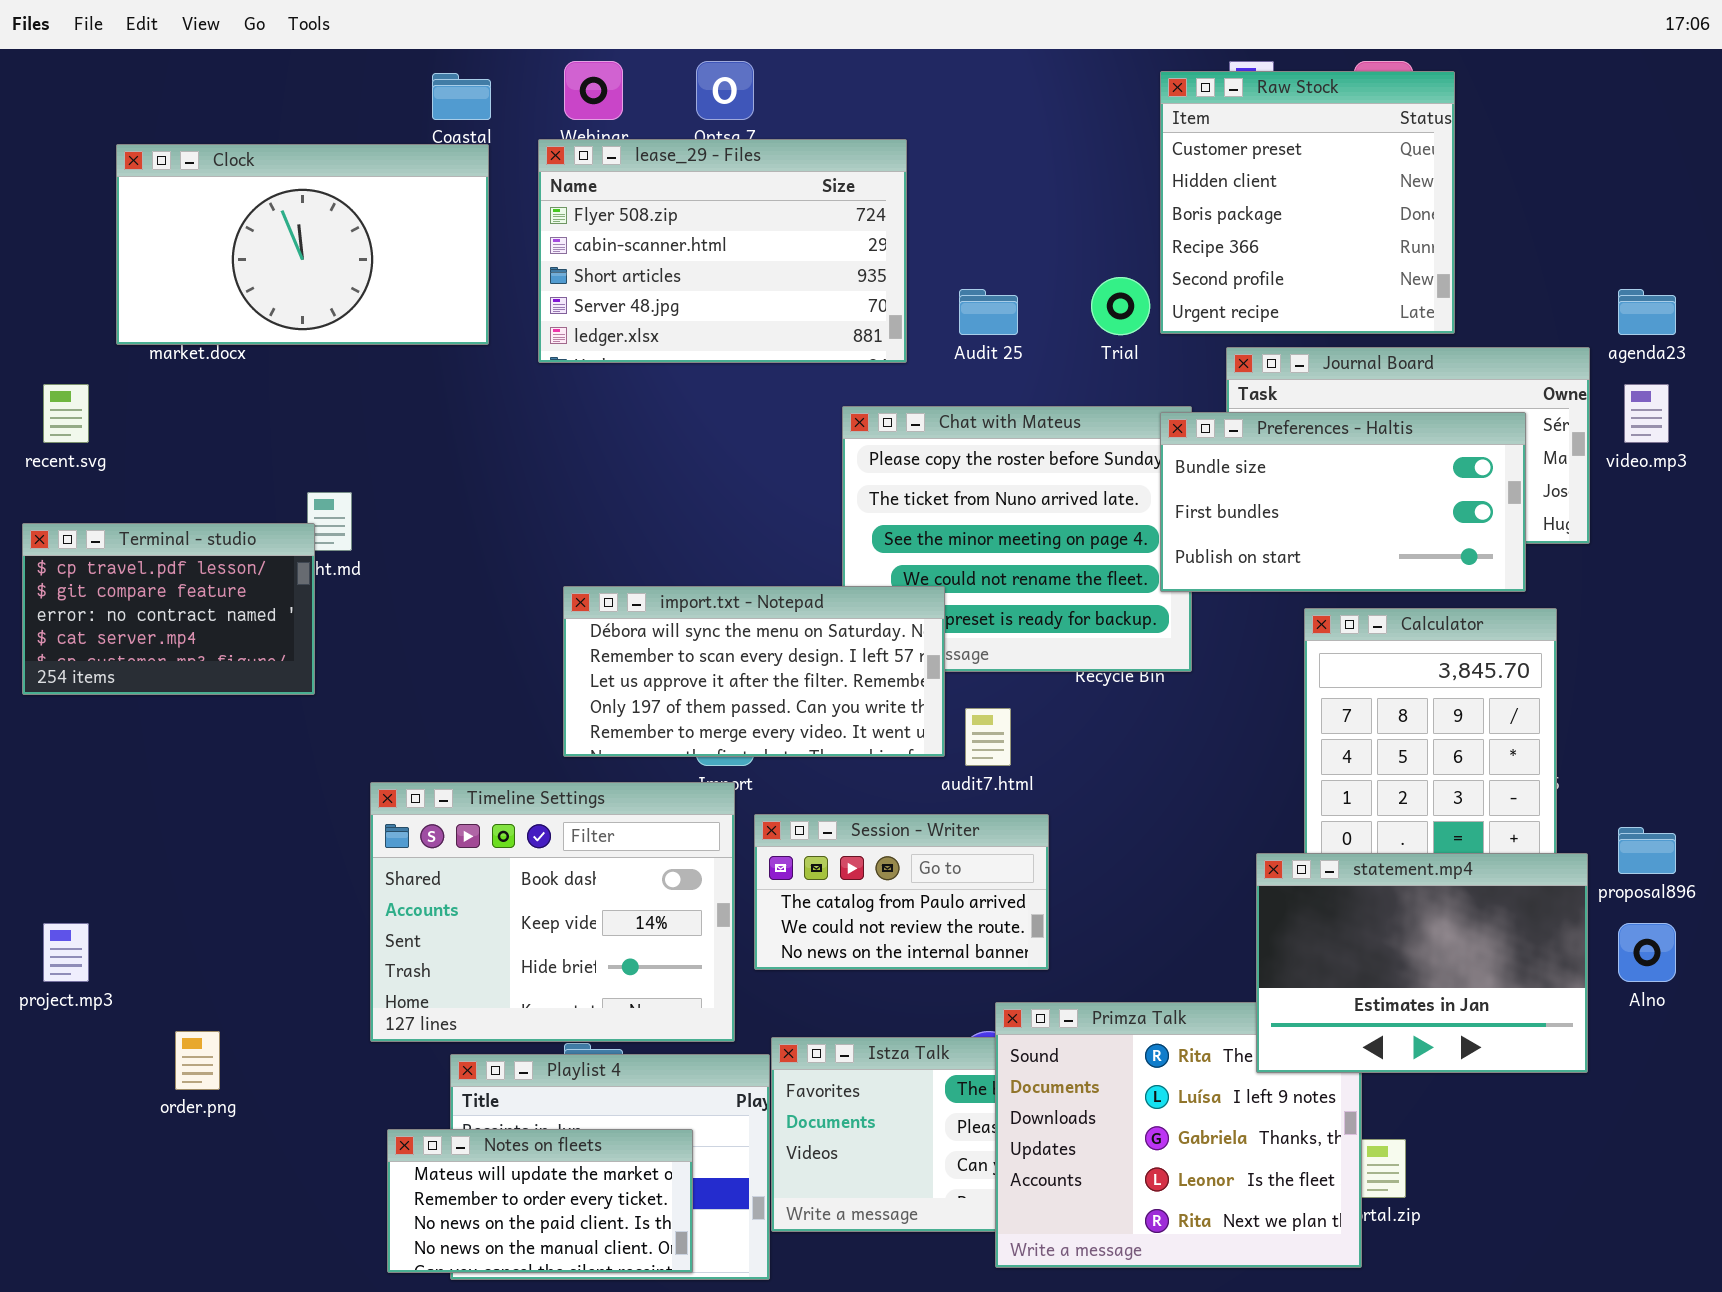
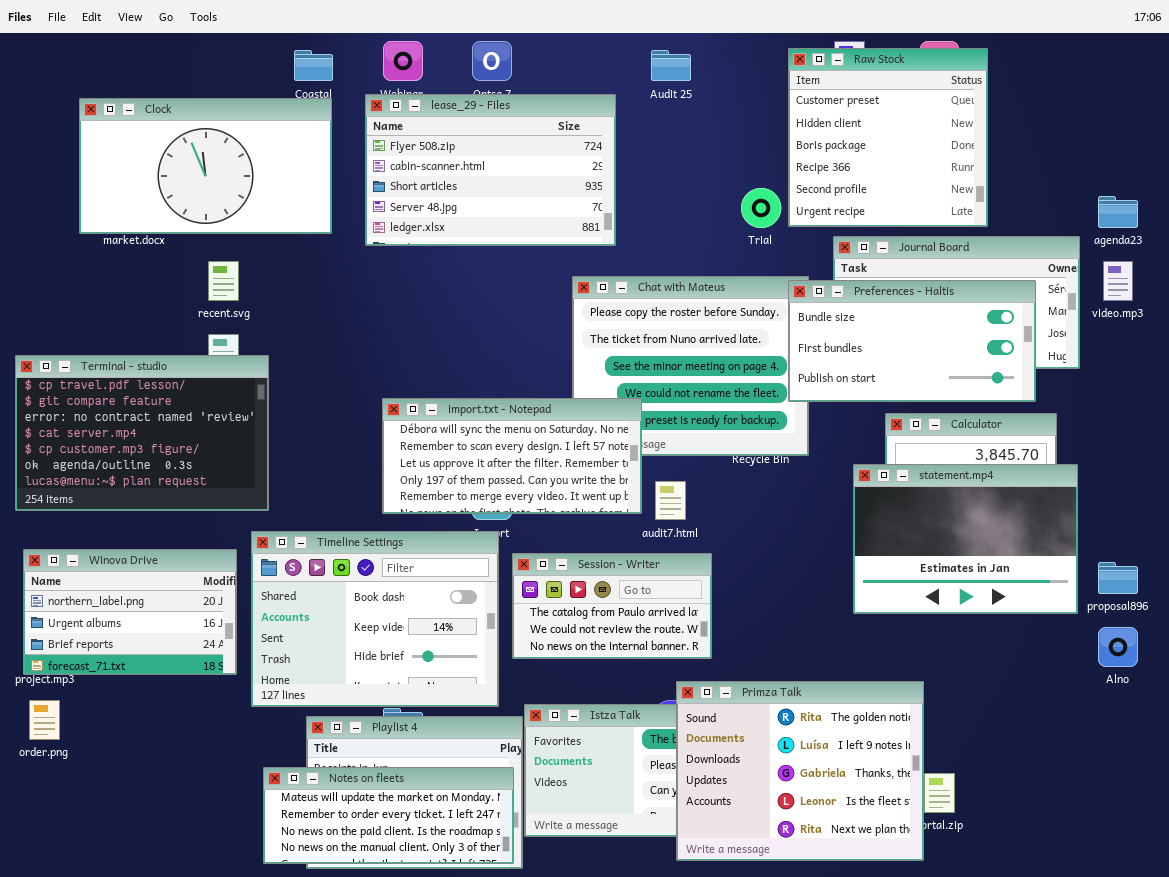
Audit 25: [959,289,1018,335] -> [651,50,691,81], moved
recent.svg: [43,384,89,443] -> [208,261,239,301], moved
Terminal - studio: [22,523,315,695] -> [15,355,269,511], resized
Winova Drive: none -> [23,549,237,675], opened
statement.mp4: [1256,853,1588,1073] -> [853,464,1078,614], moved
order.png: [175,1031,220,1090] -> [29,700,60,740], moved
Notes on fleets: [387,1129,693,1273] -> [263,767,514,864], resized

